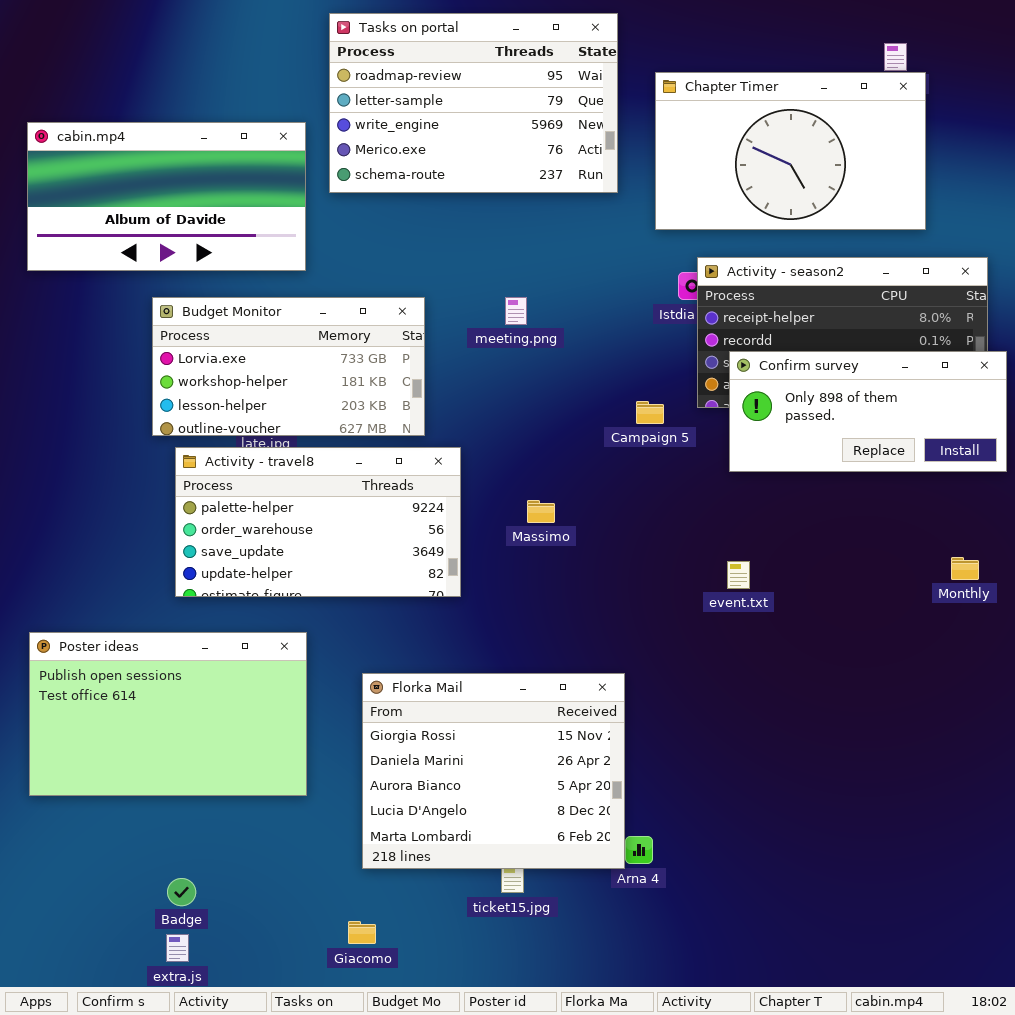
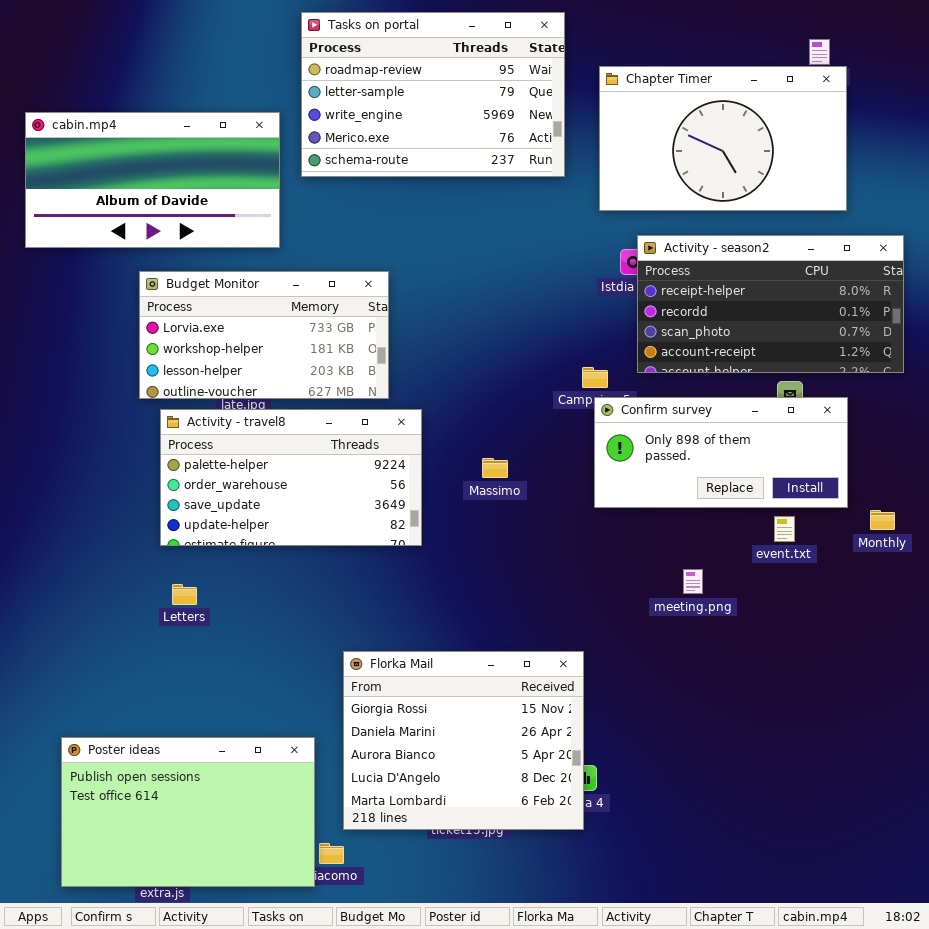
meeting.png: [505,297,527,325] -> [683,569,703,594], moved
Confirm survey: [729,351,1007,472] -> [594,397,848,508], moved
event.txt: [727,561,750,589] -> [774,516,795,542], moved
Poster ideas: [29,632,307,796] -> [61,737,315,887], moved
Florka Mail: [362,673,625,869] -> [343,651,584,830], moved

